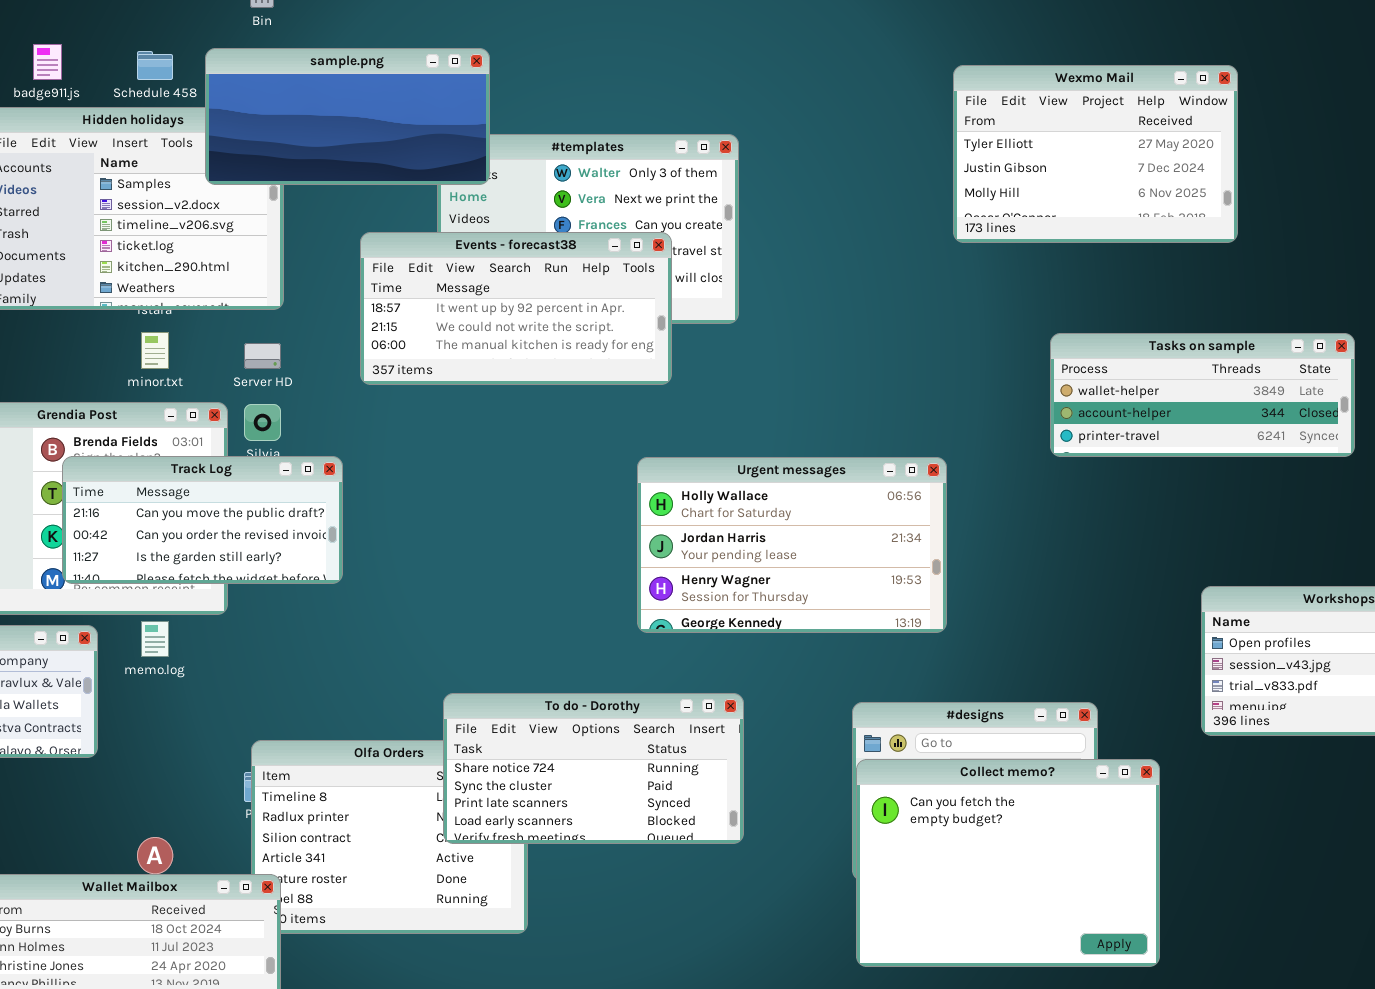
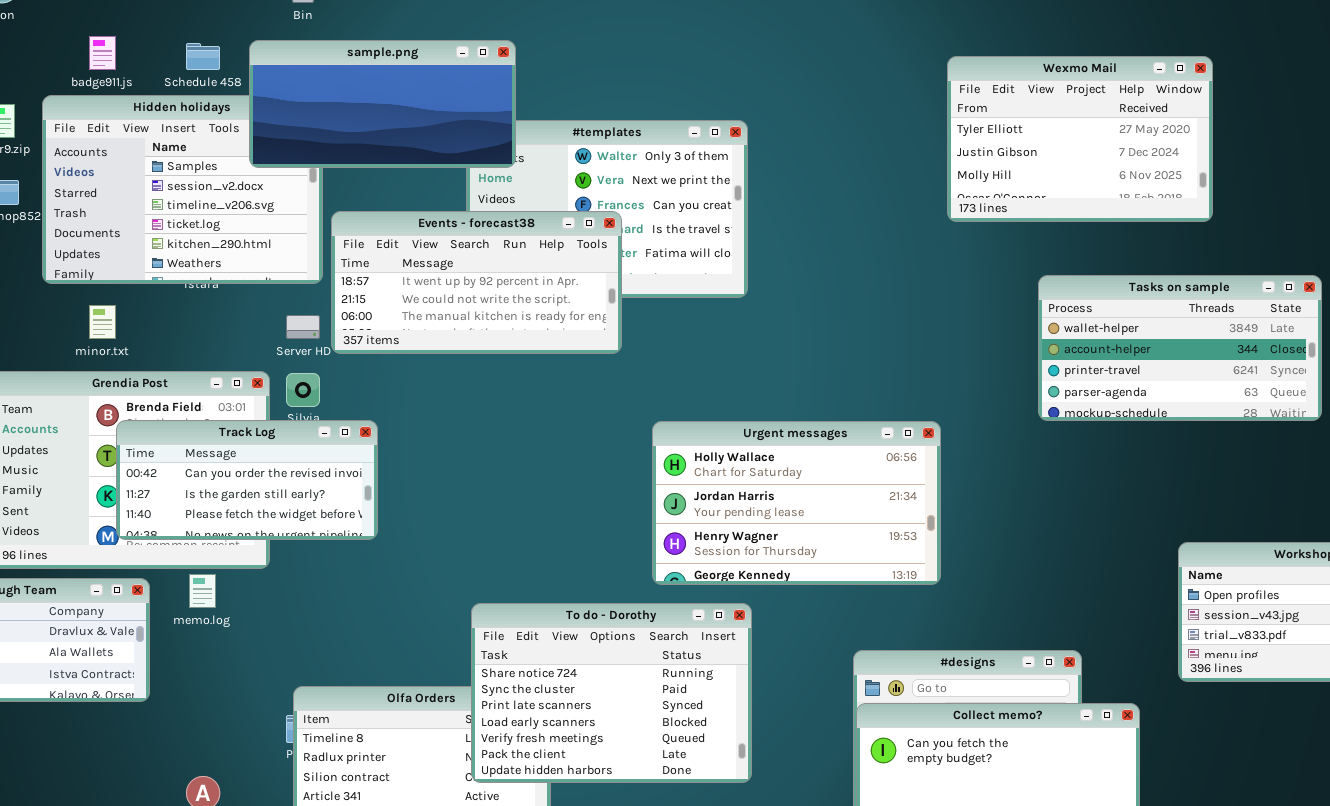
Events - forecast38: [360,232,672,385] -> [331,211,622,354], moved
minor.txt: [141,332,169,369] -> [89,305,116,339], moved
Tasks on sample: [1050,333,1355,457] -> [1038,275,1322,421], resized
Track Log: [62,456,343,584] -> [116,420,378,540], scrolled down 1 row
To do - Dorothy: [443,693,744,844] -> [471,603,752,783], resized

